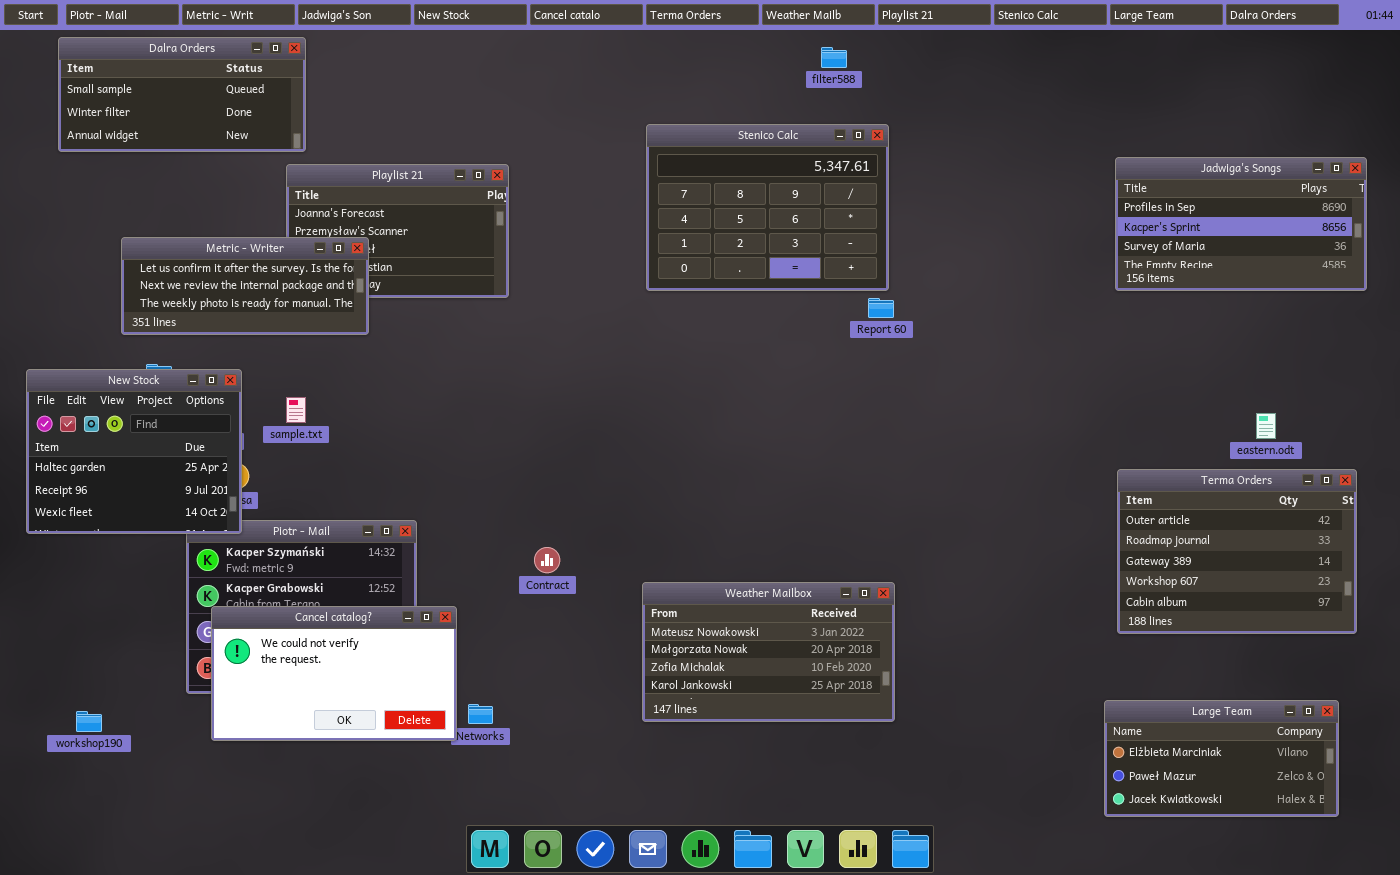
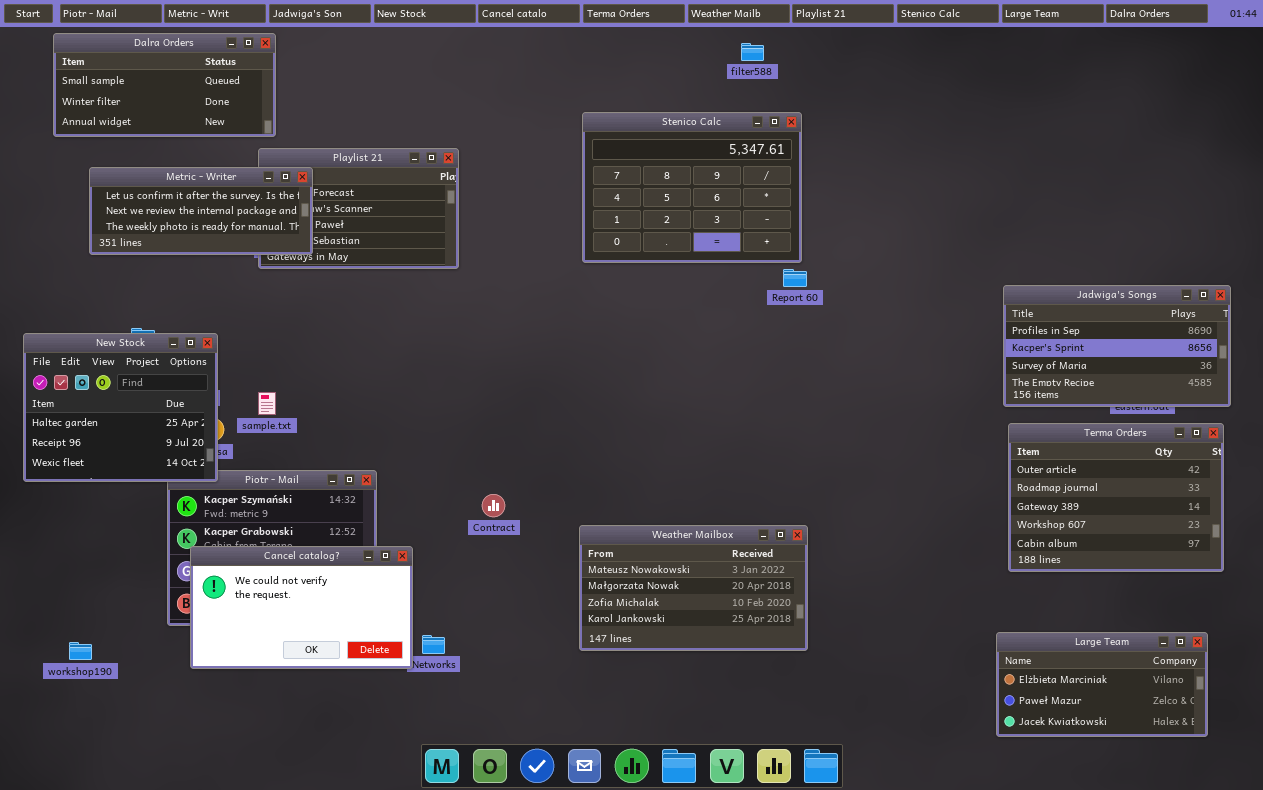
Jadwiga's Songs: [1115,157,1367,291] -> [1003,285,1231,407], moved
Metric - Writer: [121,237,369,335] -> [89,167,313,255], moved
sample.txt: [286,397,306,423] -> [258,392,276,415], moved

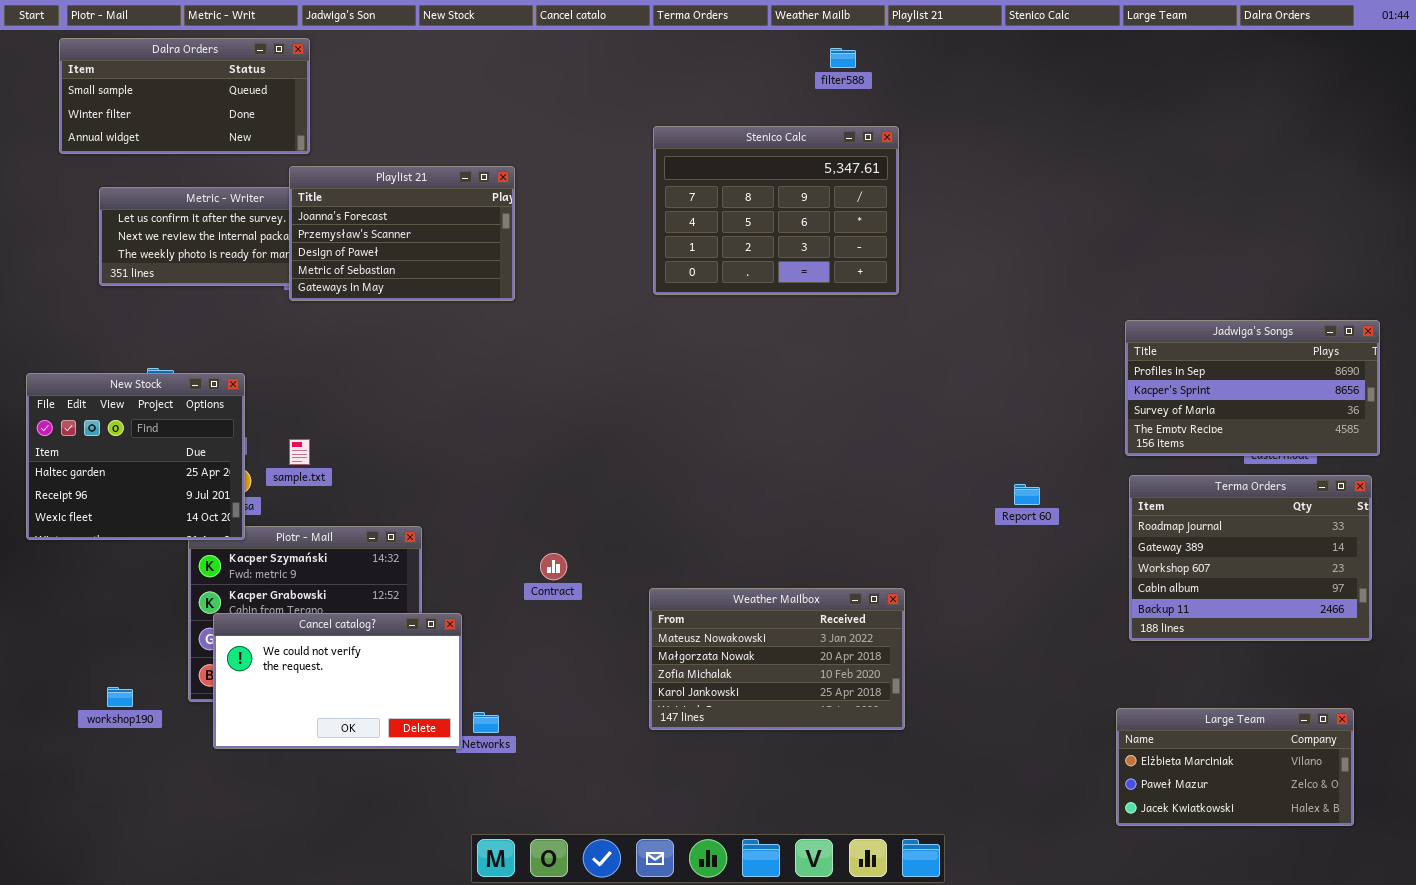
Playlist 21: [258,148,459,269] -> [289,166,515,301], raised
Report 60: [783,269,807,287] -> [1014,484,1040,505], moved
Terma Orders: [1008,423,1224,572] -> [1129,475,1372,641], scrolled down 1 row
workshop190: [69,642,92,660] -> [107,687,133,707], moved

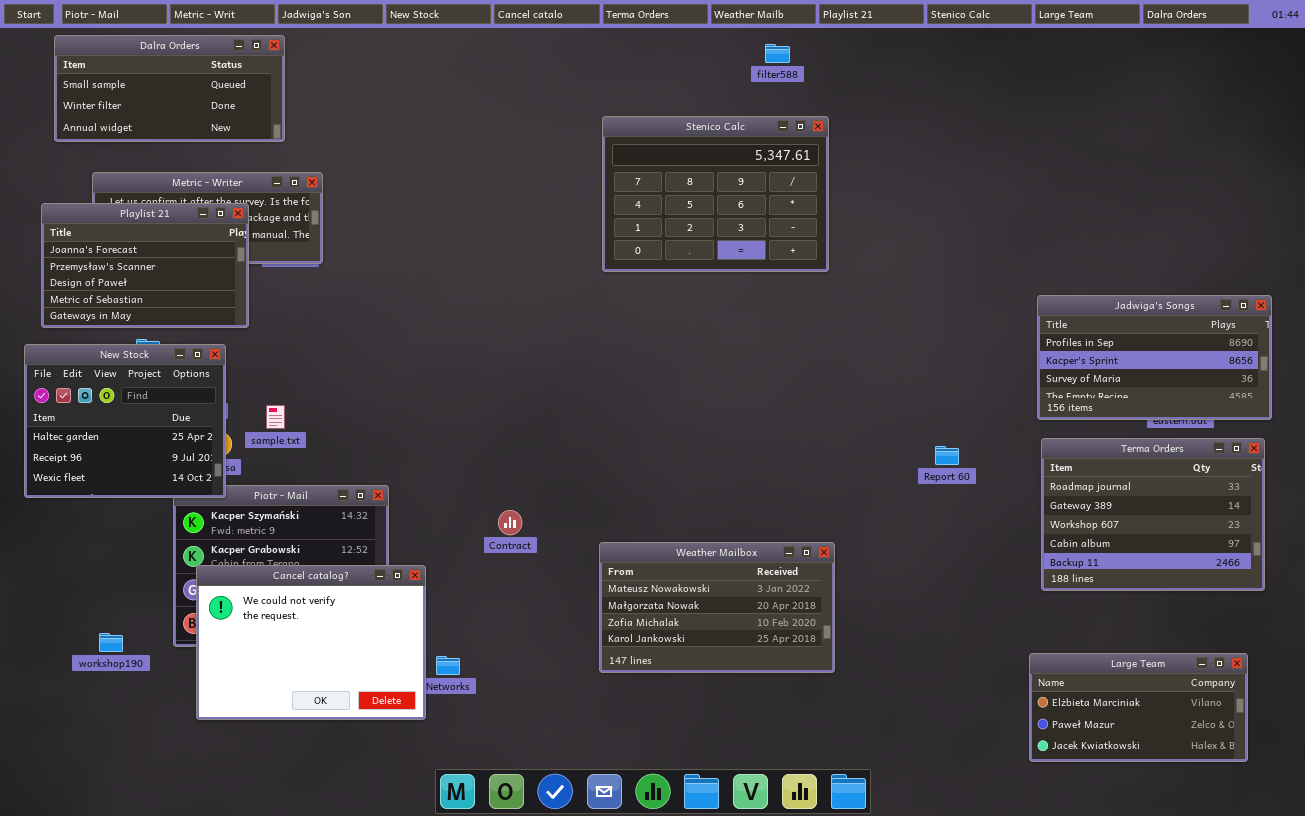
Playlist 21: [289,166,515,301] -> [41,203,249,328], moved
Cancel catalog?: [213,613,462,749] -> [196,565,426,720], resized

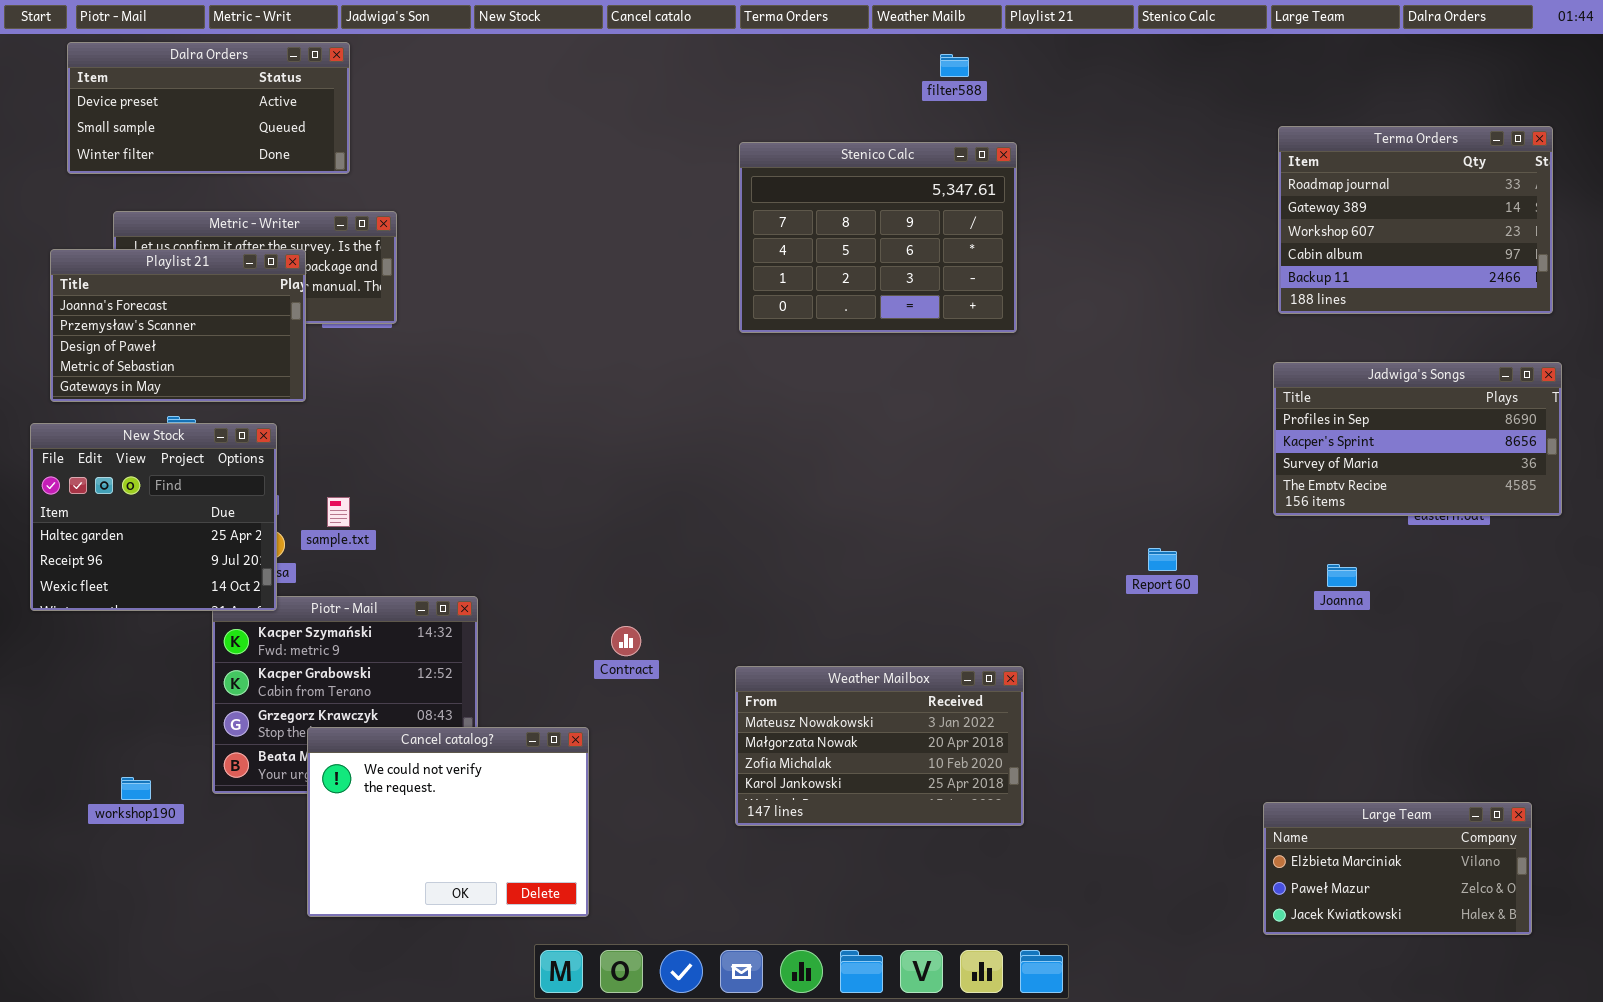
Dalra Orders: [54,35,285,142] -> [67,42,350,174], scrolled up 1 row
Terma Orders: [1041,438,1265,591] -> [1278,126,1553,314], moved
Cancel catalog?: [196,565,426,720] -> [307,727,589,917], moved

